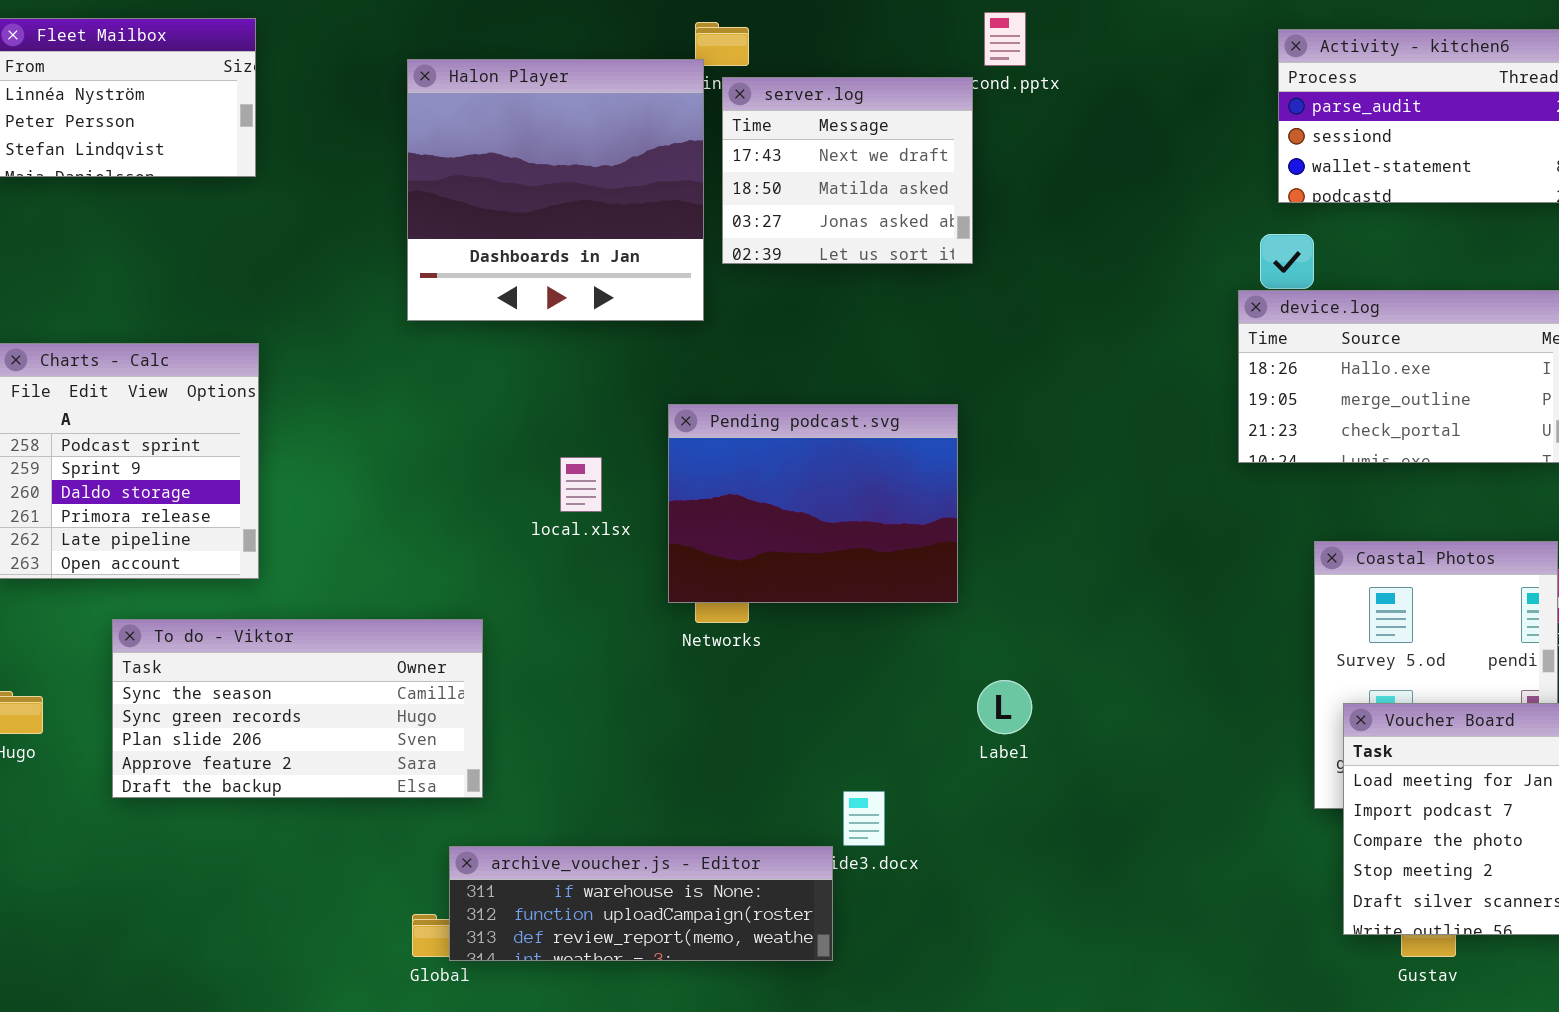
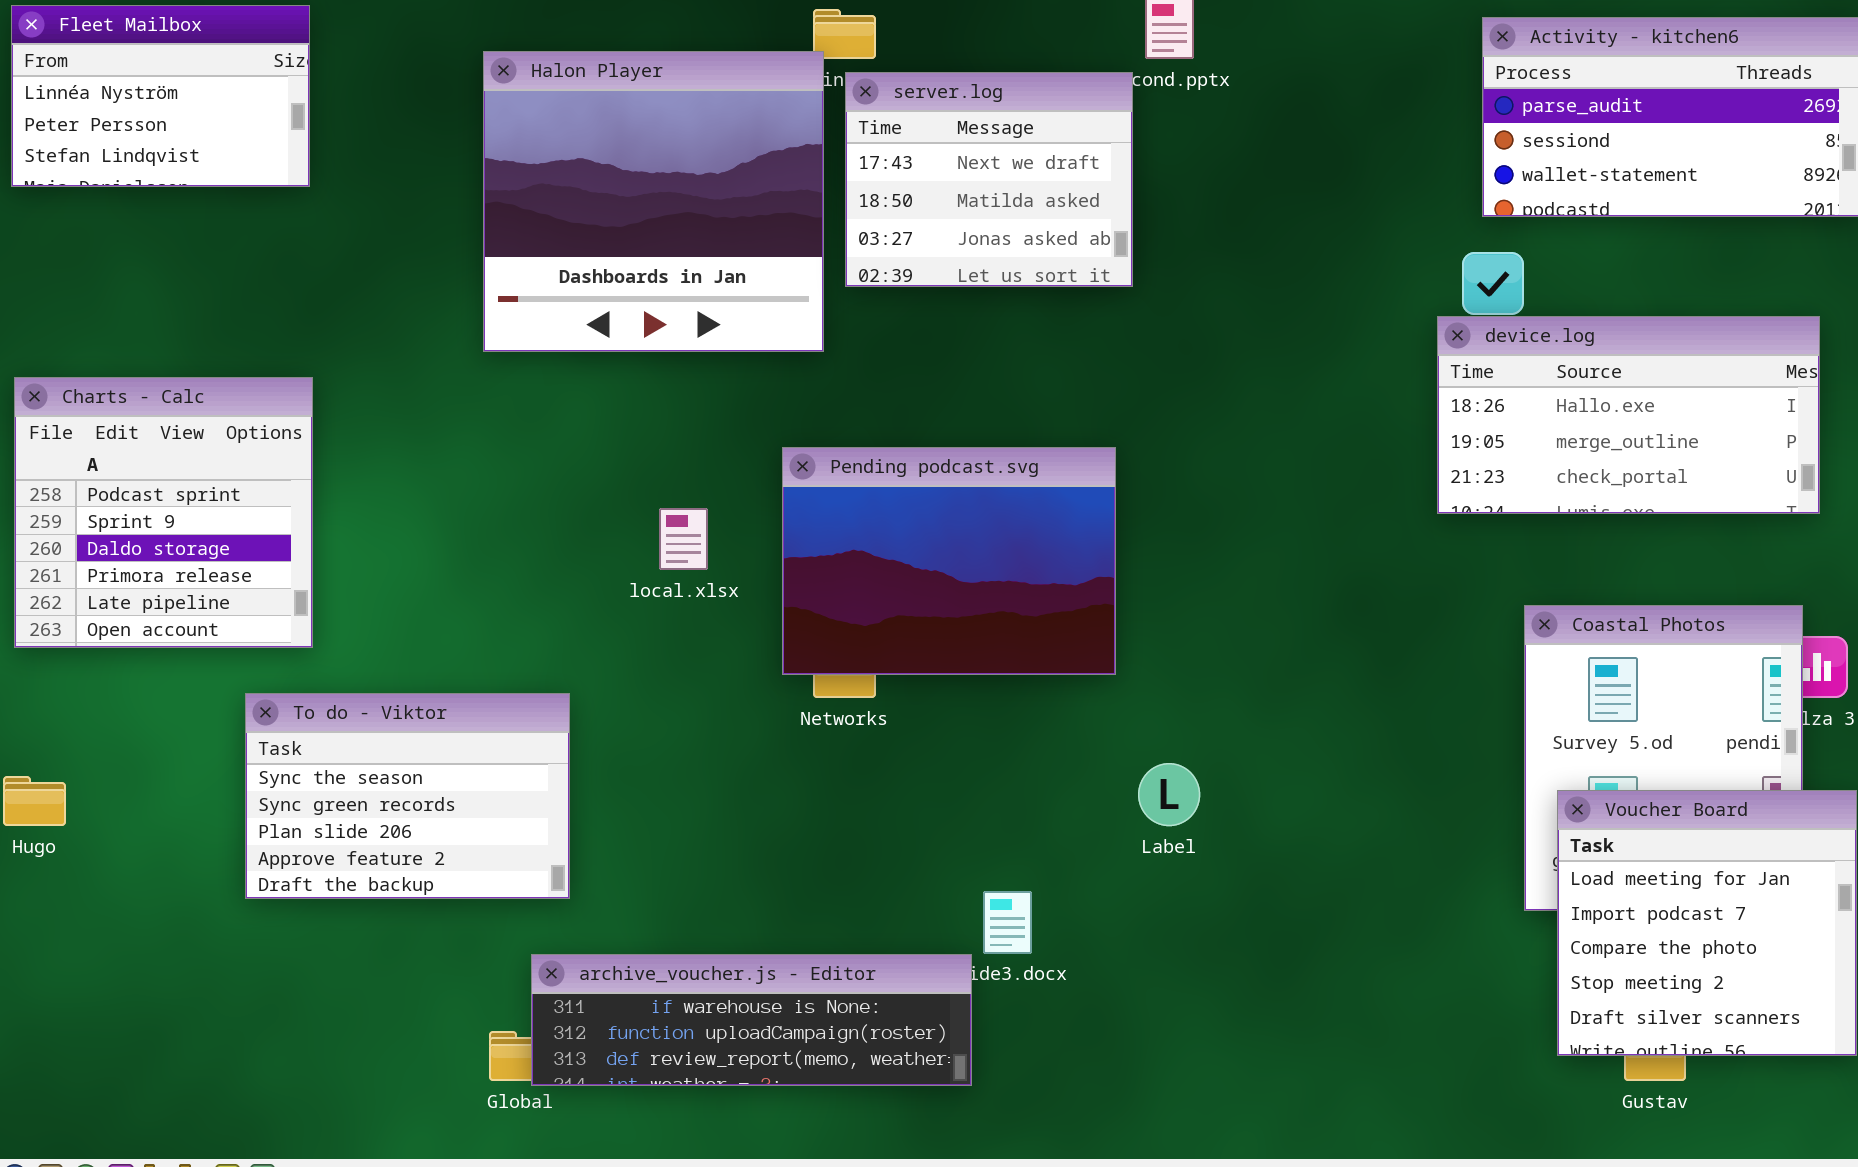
To do - Viktor: [112,619,483,798] -> [245,693,570,899], resized

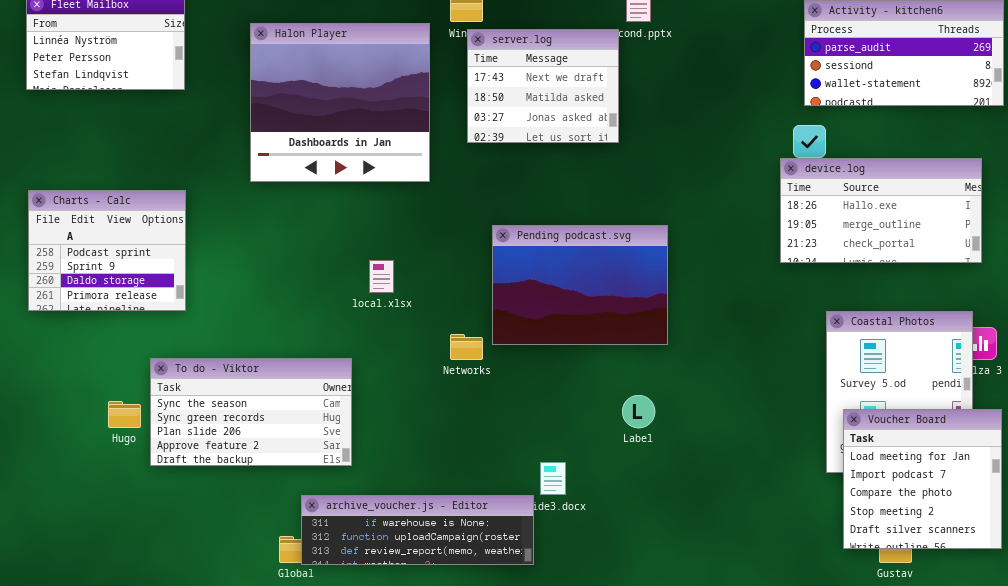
Halon Player: [483,51,824,352] -> [250,23,430,182], moved
Charts - Calc: [14,377,313,648] -> [28,190,186,311], resized
Pending podcast.svg: [782,447,1116,675] -> [492,225,668,345], moved
To do - Viktor: [245,693,570,899] -> [150,358,352,466], resized
Hugo: [3,776,66,826] -> [108,401,141,428], moved

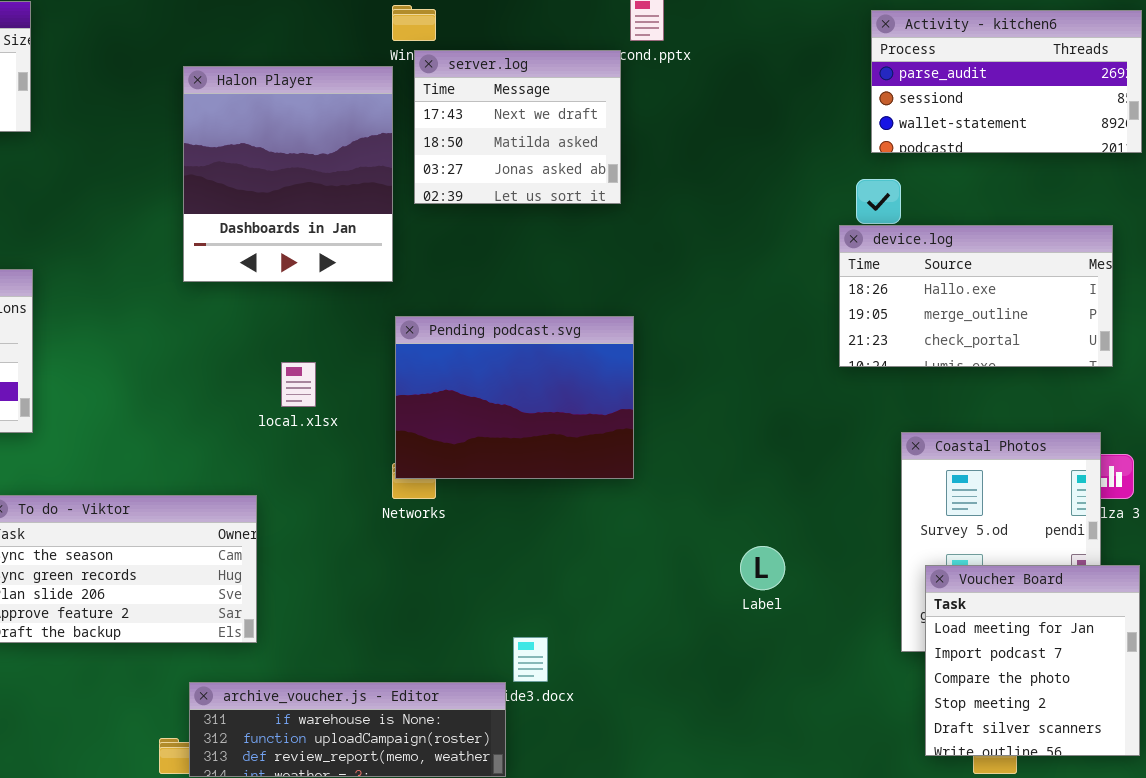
Halon Player: [250,23,430,182] -> [183,66,393,282], moved, resized
Pending podcast.svg: [492,225,668,345] -> [395,316,634,479], moved
Label: [622,395,655,428] -> [740,546,785,590], moved

